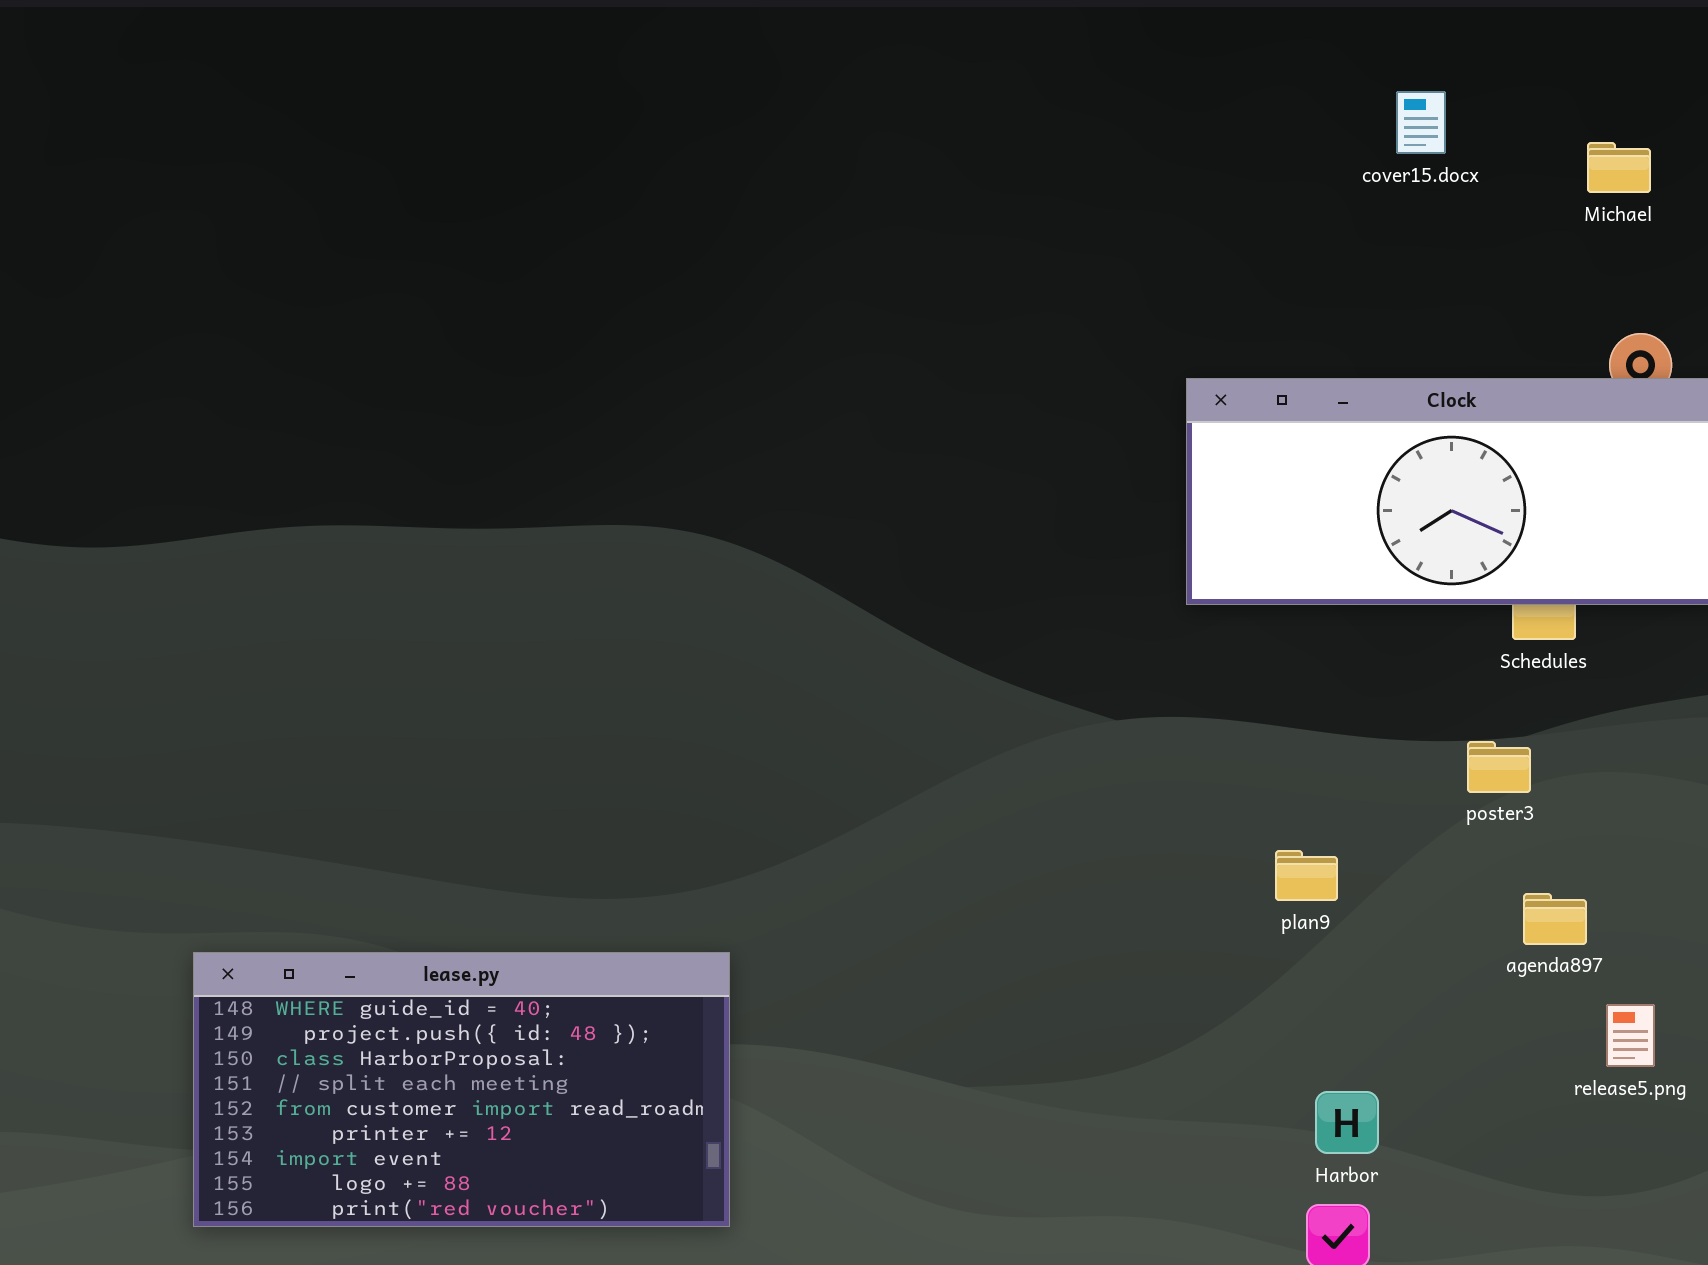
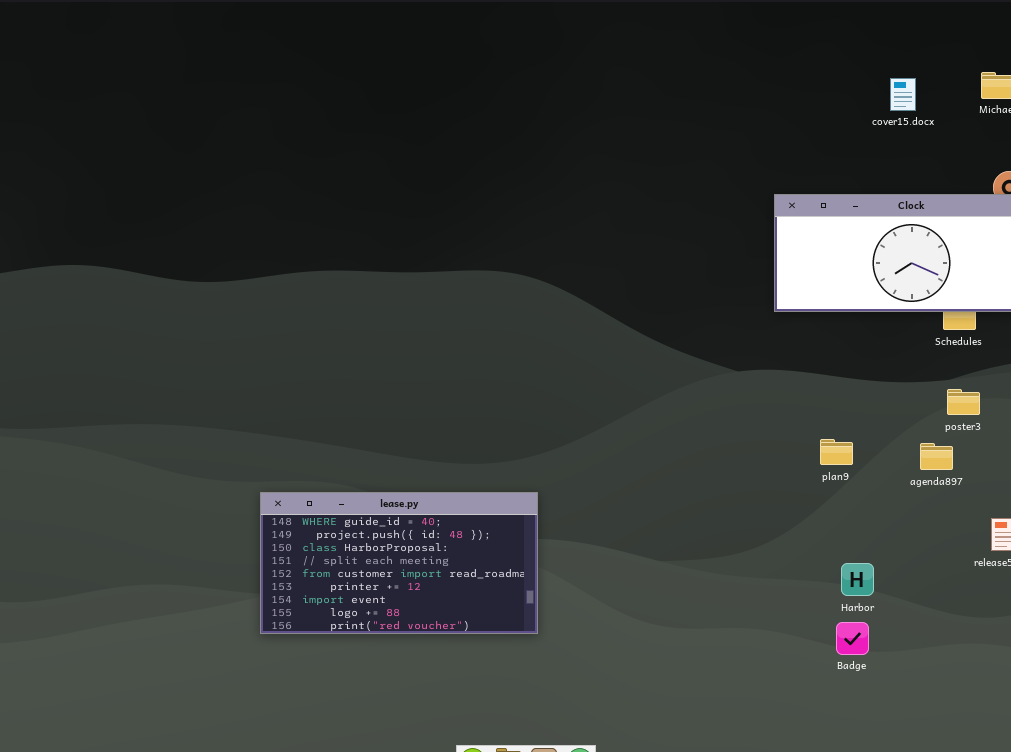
cover15.docx: [1396,91,1446,154] -> [890,78,916,111], moved
poster3: [1467,741,1531,793] -> [947,389,980,415], moved
agenda897: [1523,893,1587,945] -> [920,443,953,470], moved

